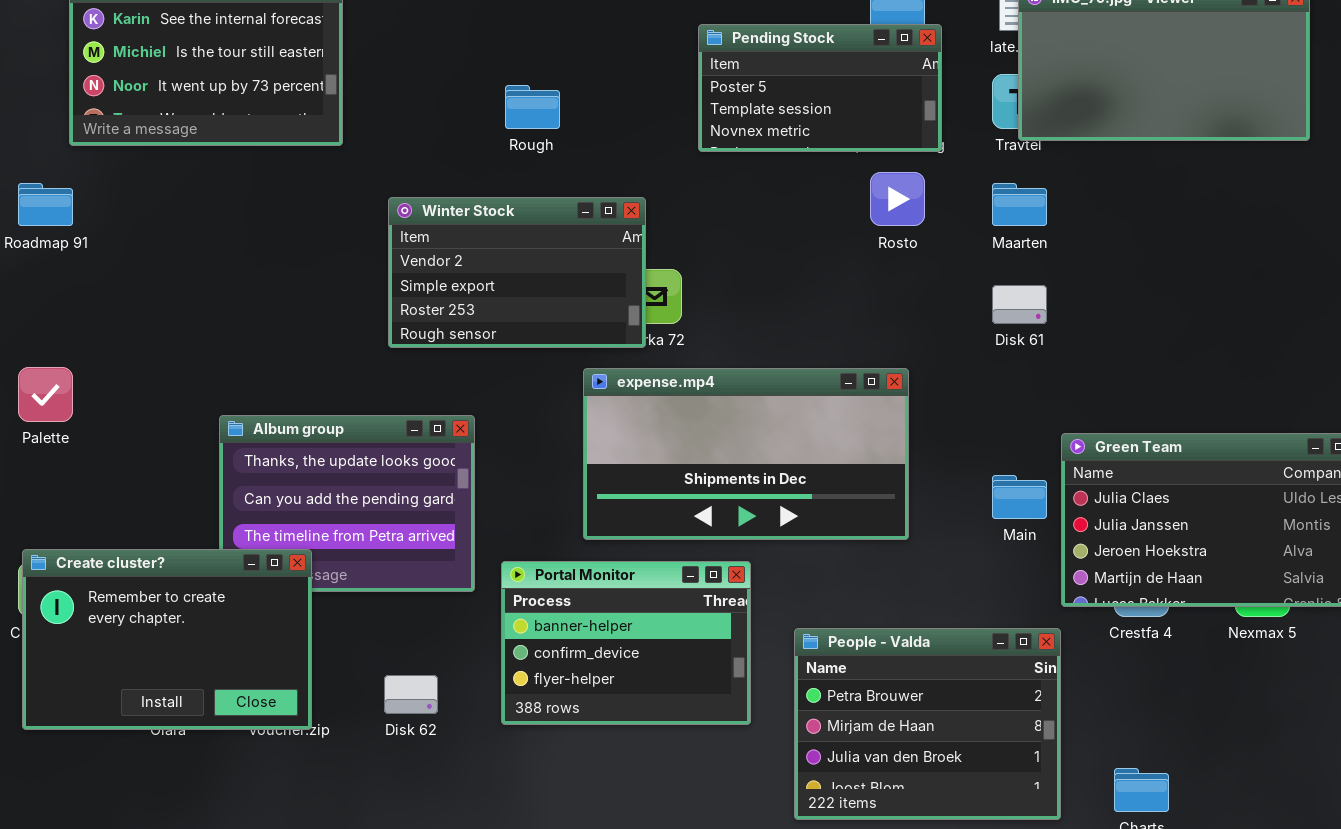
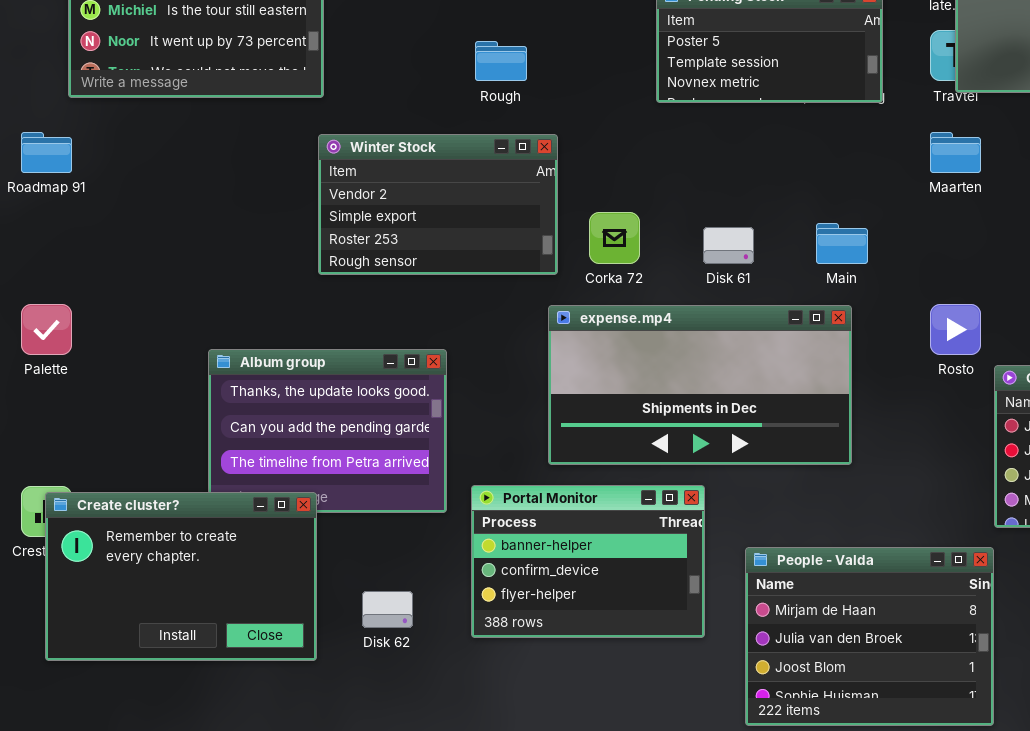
Rosto: [870,172,925,226] -> [930,304,981,355], moved
Winter Stock: [388,197,646,348] -> [318,134,558,275], moved
Disk 61: [992,285,1047,324] -> [703,227,754,264], moved
Main: [992,475,1047,519] -> [816,223,868,264], moved
Create cluster?: [22,549,312,730] -> [45,492,317,661], moved
People - Valda: [794,628,1061,820] -> [745,547,994,726], scrolled down 1 row

